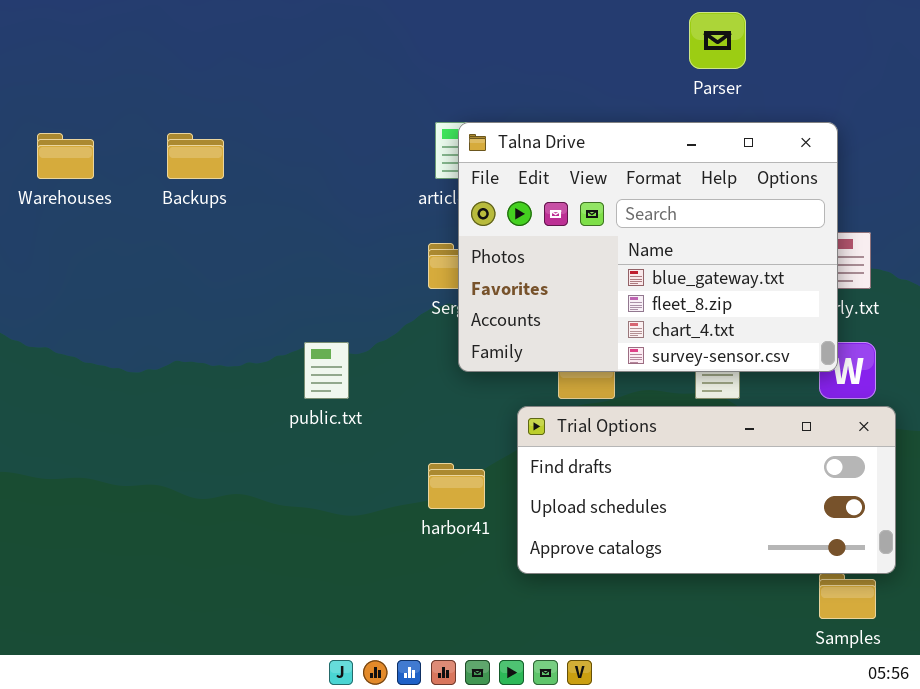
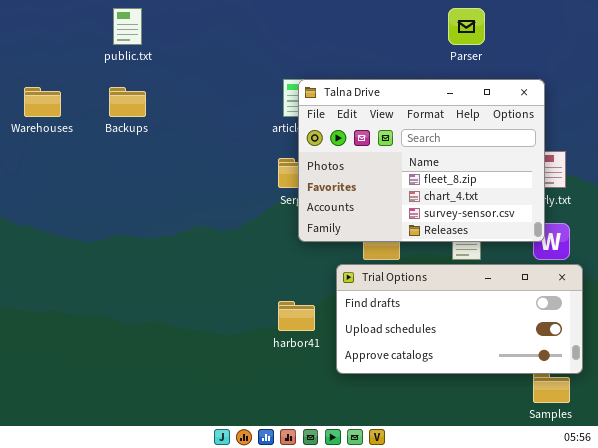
Talna Drive: [458,122,838,372] -> [298,79,545,242], scrolled down 1 row
public.txt: [304,342,349,399] -> [113,8,142,45], moved

